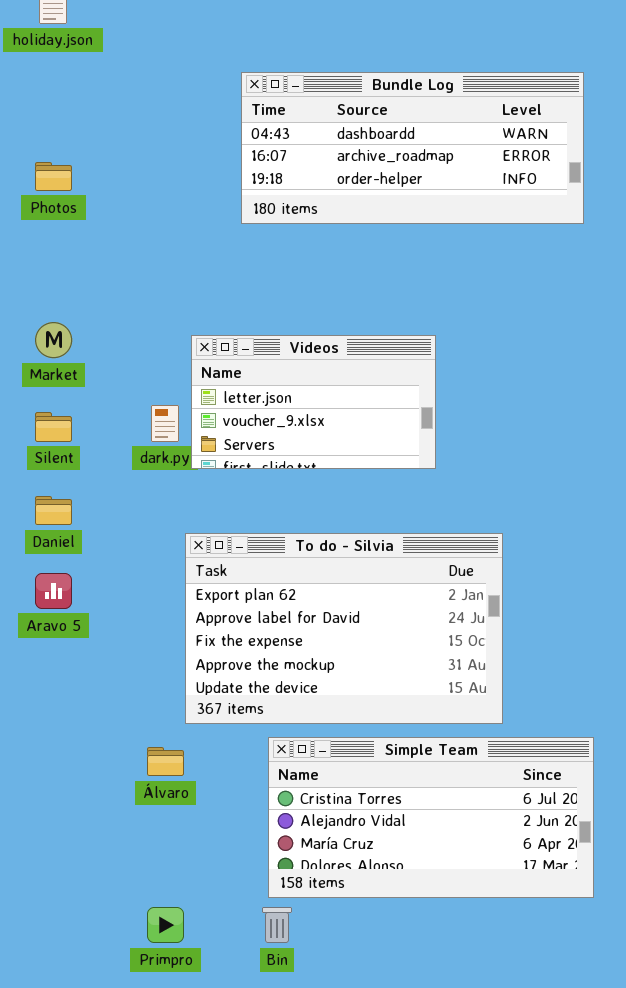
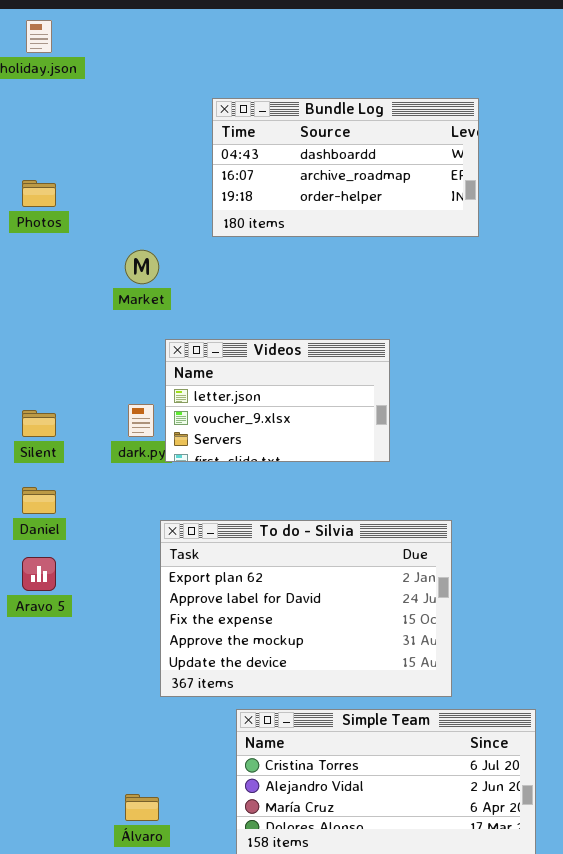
Bundle Log: [241,72,584,224] -> [212,98,479,237], resized
Market: [35,322,72,358] -> [125,250,159,284], moved
Álvaro: [147,747,184,776] -> [125,794,159,821], moved

